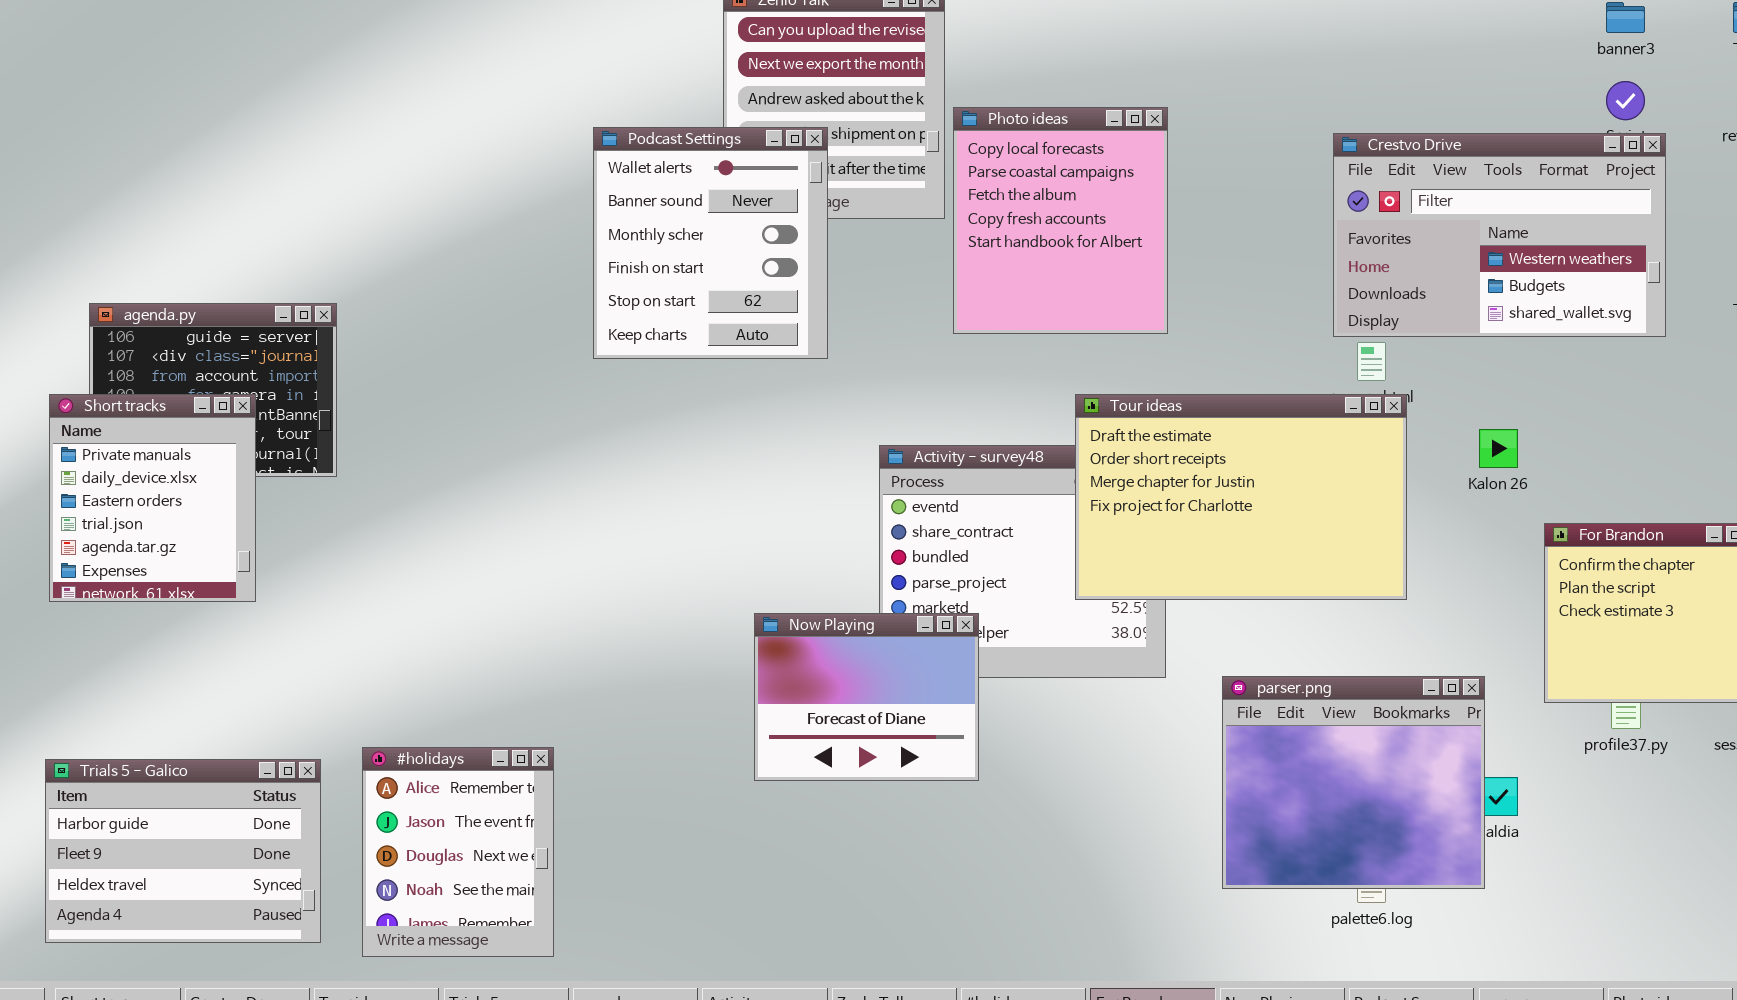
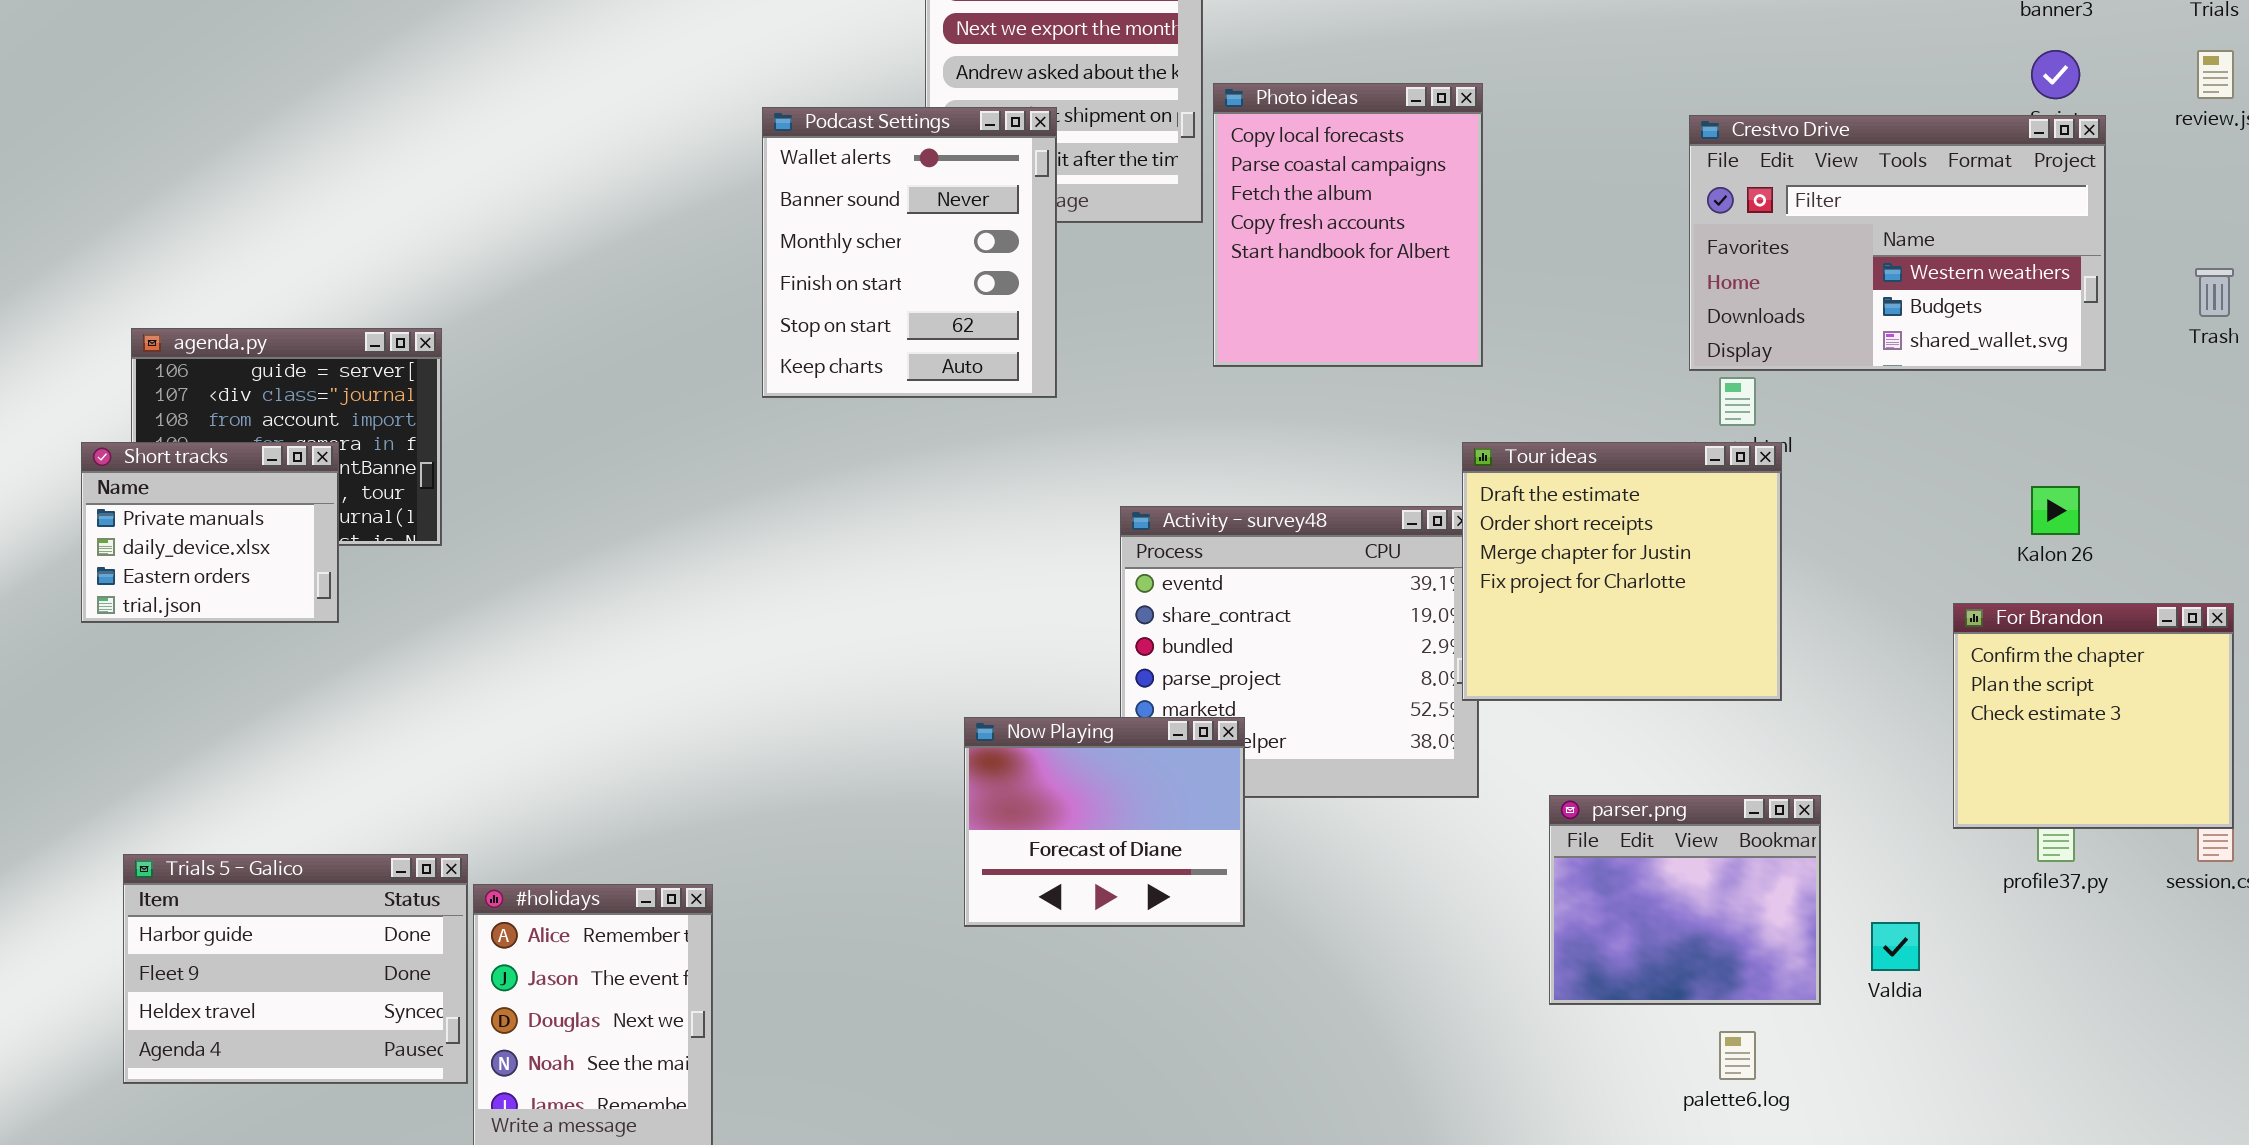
Short tracks: [49,394,256,602] -> [81,442,339,623], resized
Tour ideas: [1075,394,1407,600] -> [1462,442,1782,701], resized
Kalon 26: [1479,429,1518,468] -> [2031,486,2080,535], moved
parser.png: [1222,676,1485,889] -> [1549,795,1821,1005], resized
Trials 5 - Galico: [45,759,321,943] -> [123,854,468,1084], moved

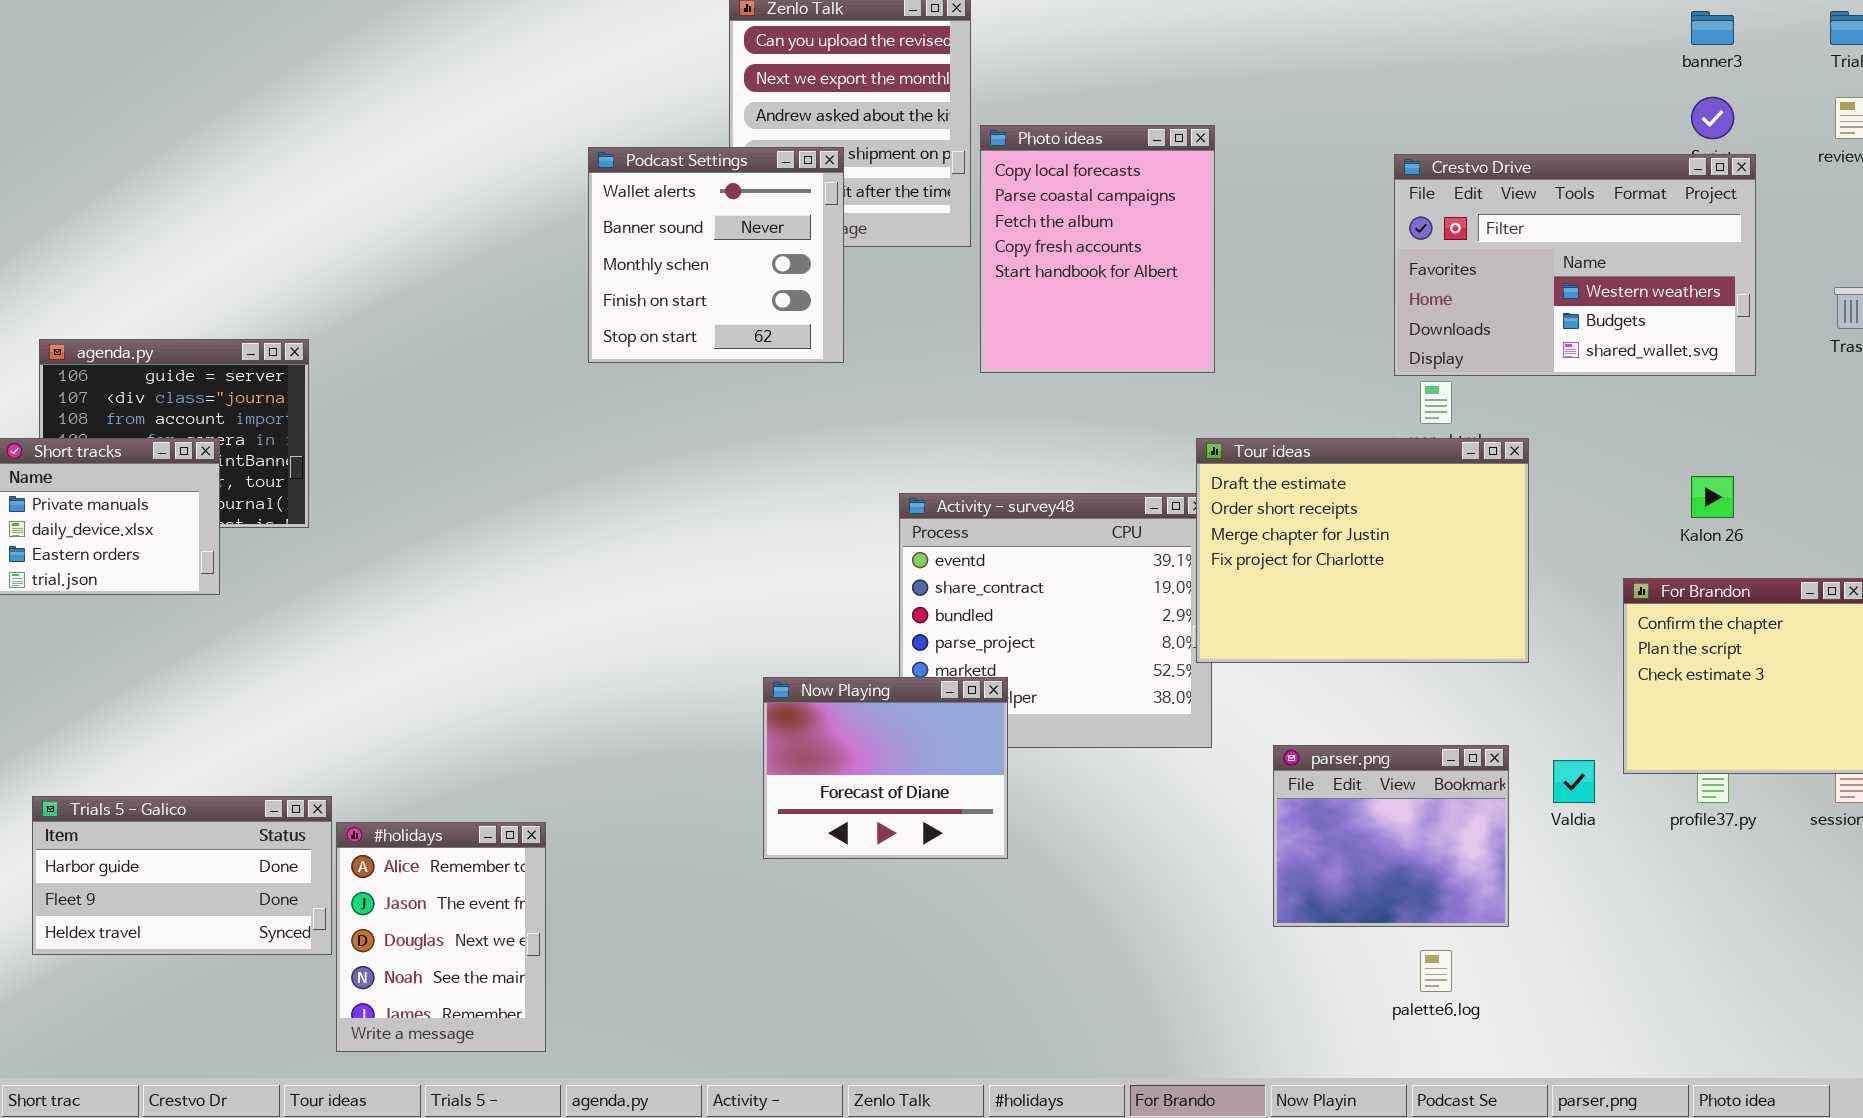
Podcast Settings: [762,107,1057,398] -> [588,147,844,363], resized
Tour ideas: [1462,442,1782,701] -> [1196,438,1529,663], resized
Trials 5 - Galico: [123,854,468,1084] -> [32,796,332,955], resized
Valdia: [1871,922,1920,971] -> [1553,760,1595,803], moved

